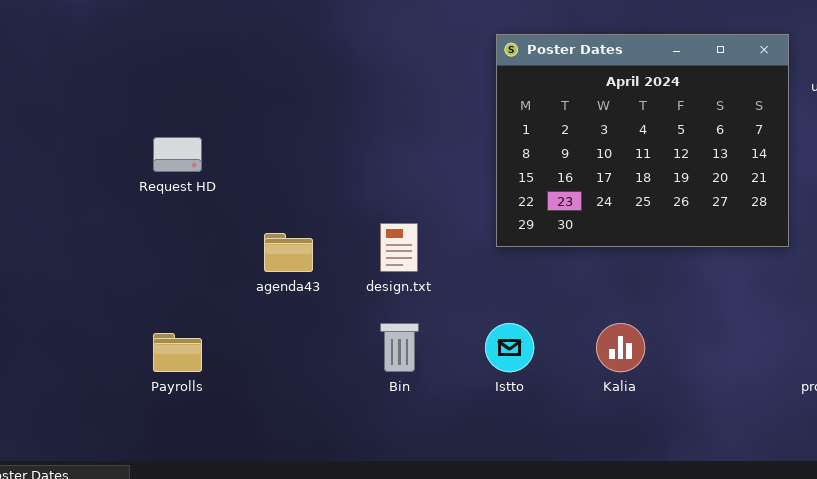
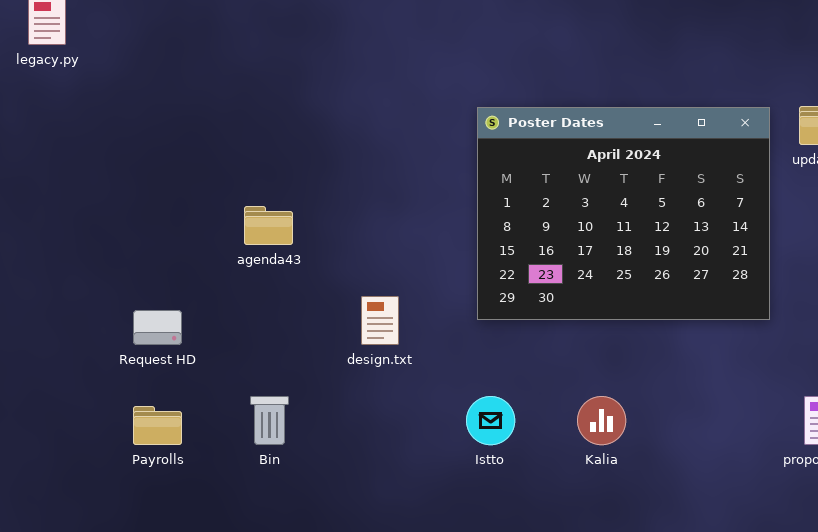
Request HD: [153,137,202,172] -> [133,310,182,345], moved
agenda43: [264,233,313,272] -> [244,206,293,245], moved
Bin: [380,323,419,372] -> [250,396,289,445], moved

